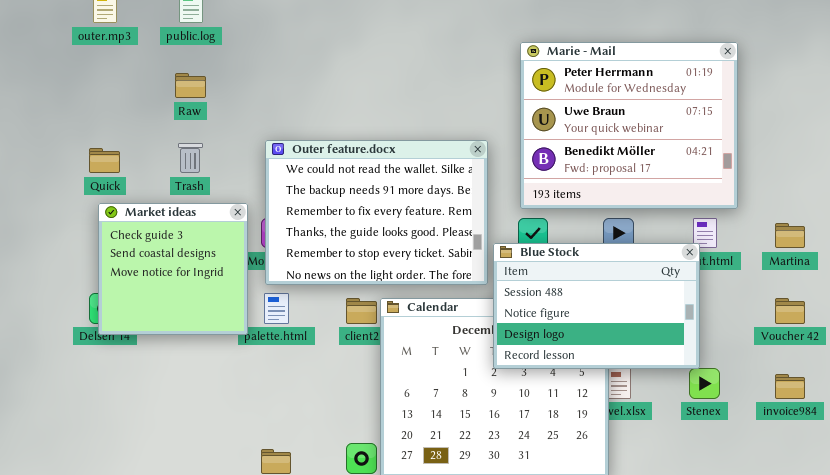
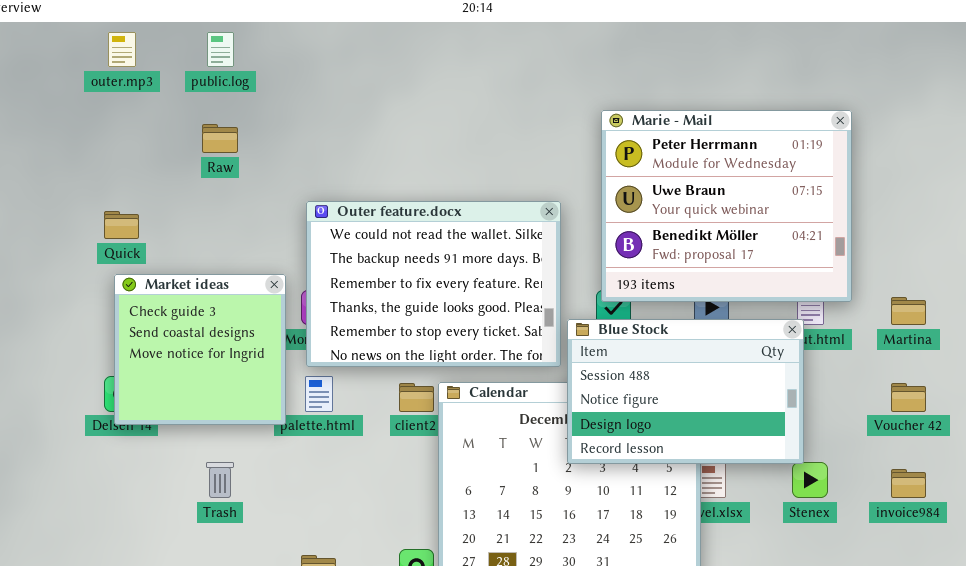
Marie - Mail: [520,42,738,209] -> [601,110,852,302], moved
Trash: [178,143,203,173] -> [206,462,234,498], moved

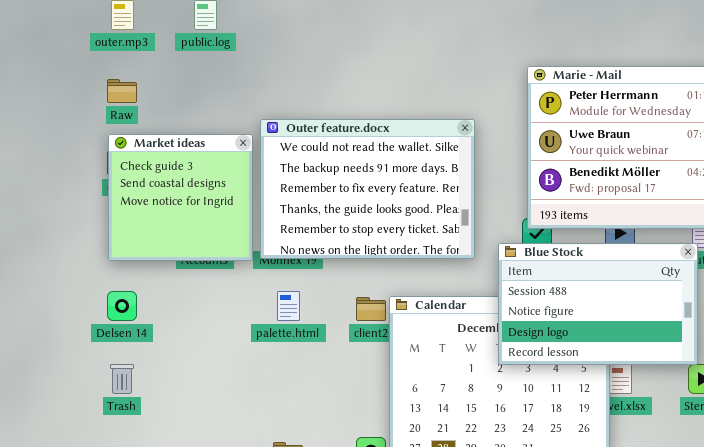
Raw: [202,124,238,153] -> [107,79,137,103], moved
Outer feature.docx: [306,201,561,367] -> [260,119,475,259], moved
Market ideas: [114,274,286,425] -> [108,134,253,261], moved
Trash: [206,462,234,498] -> [110,364,134,394], moved

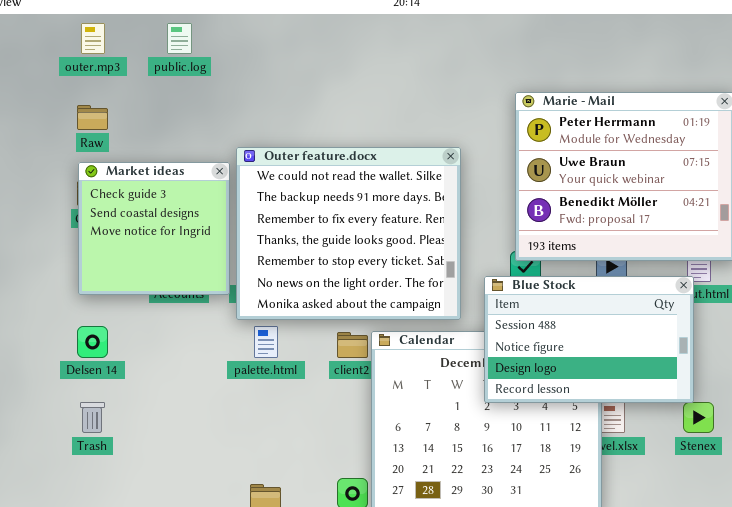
Outer feature.docx: [260,119,475,259] -> [236,147,461,320], resized

